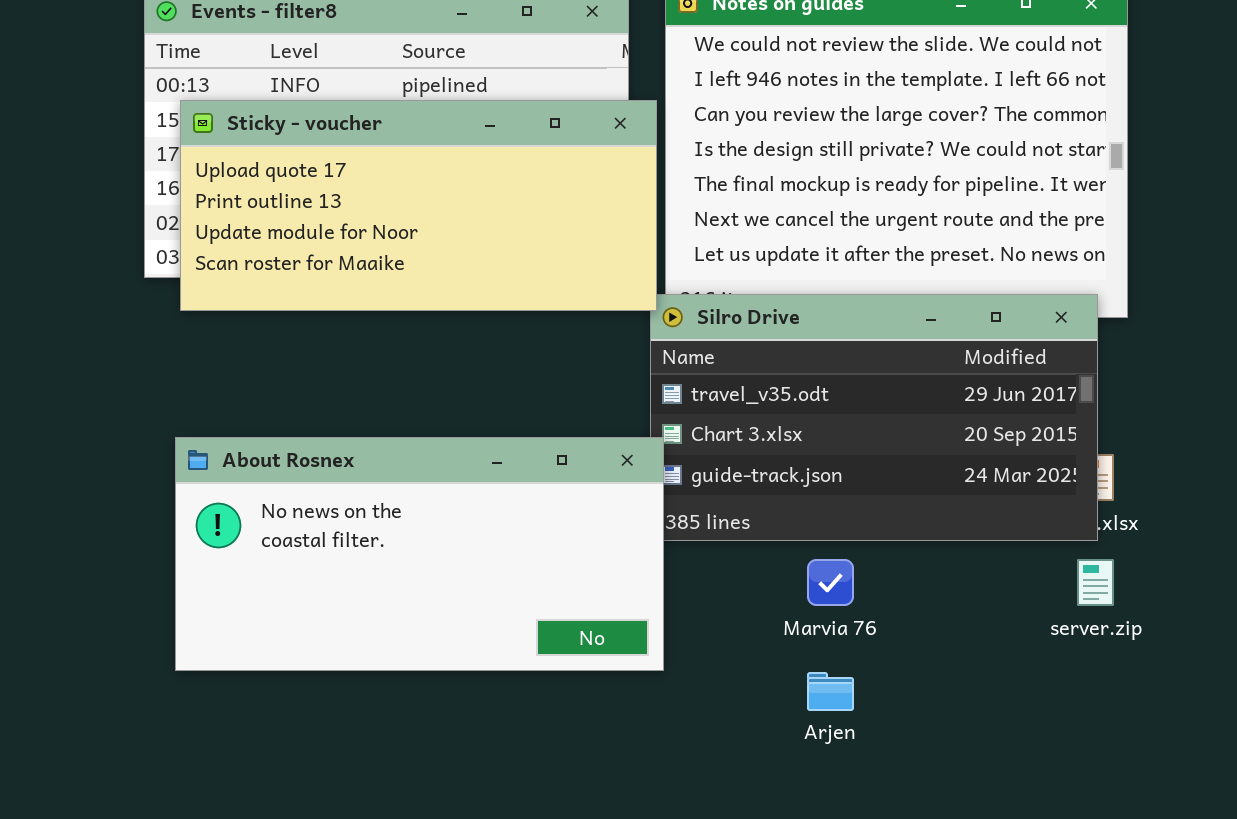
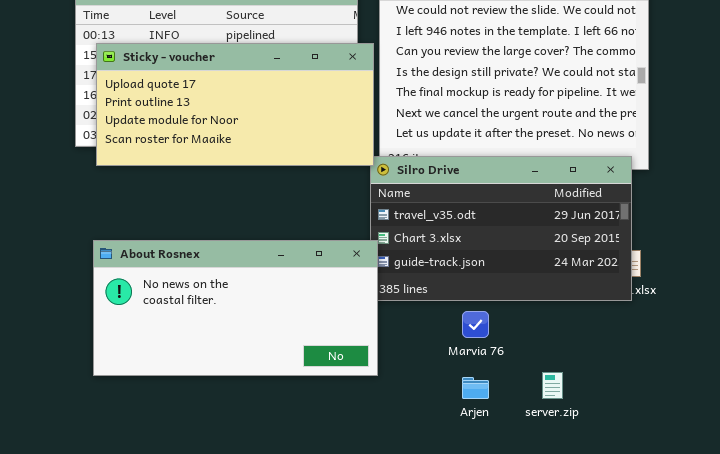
server.zip: [1077,559,1114,606] -> [542,372,563,399], moved

